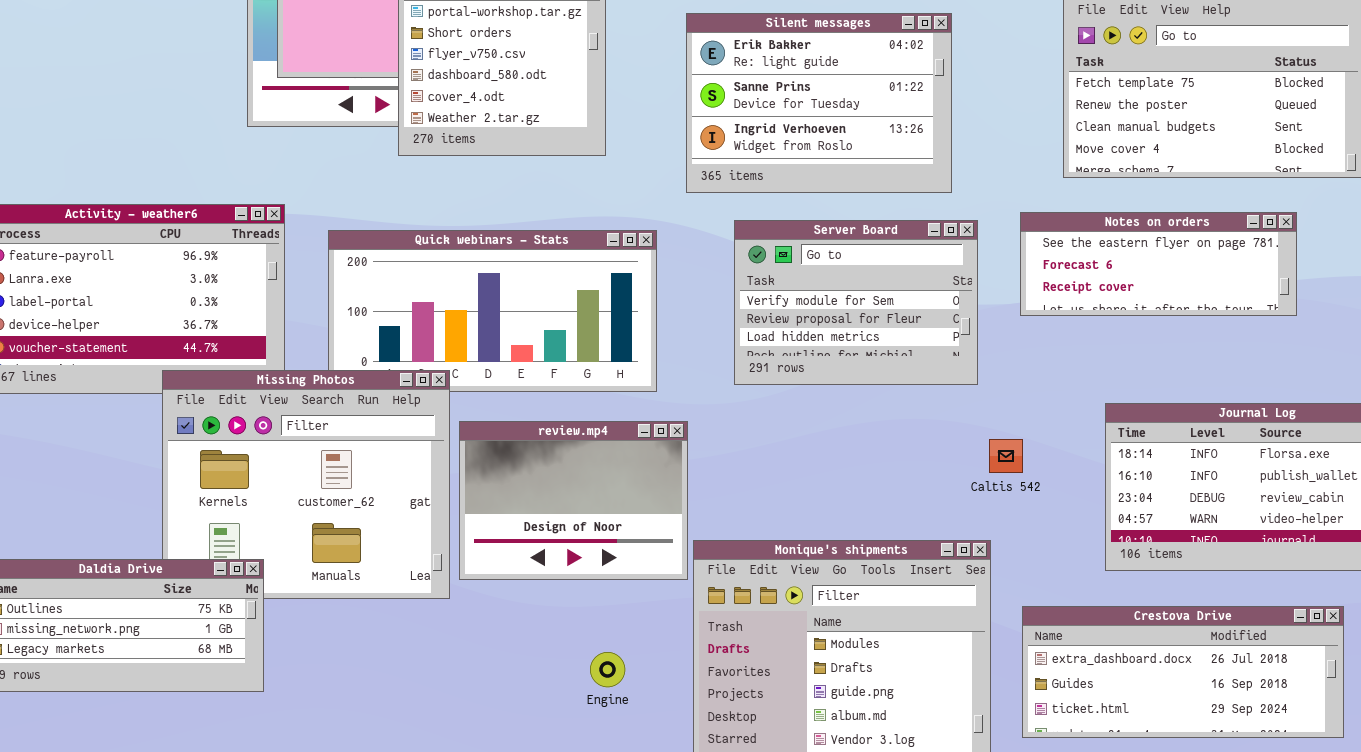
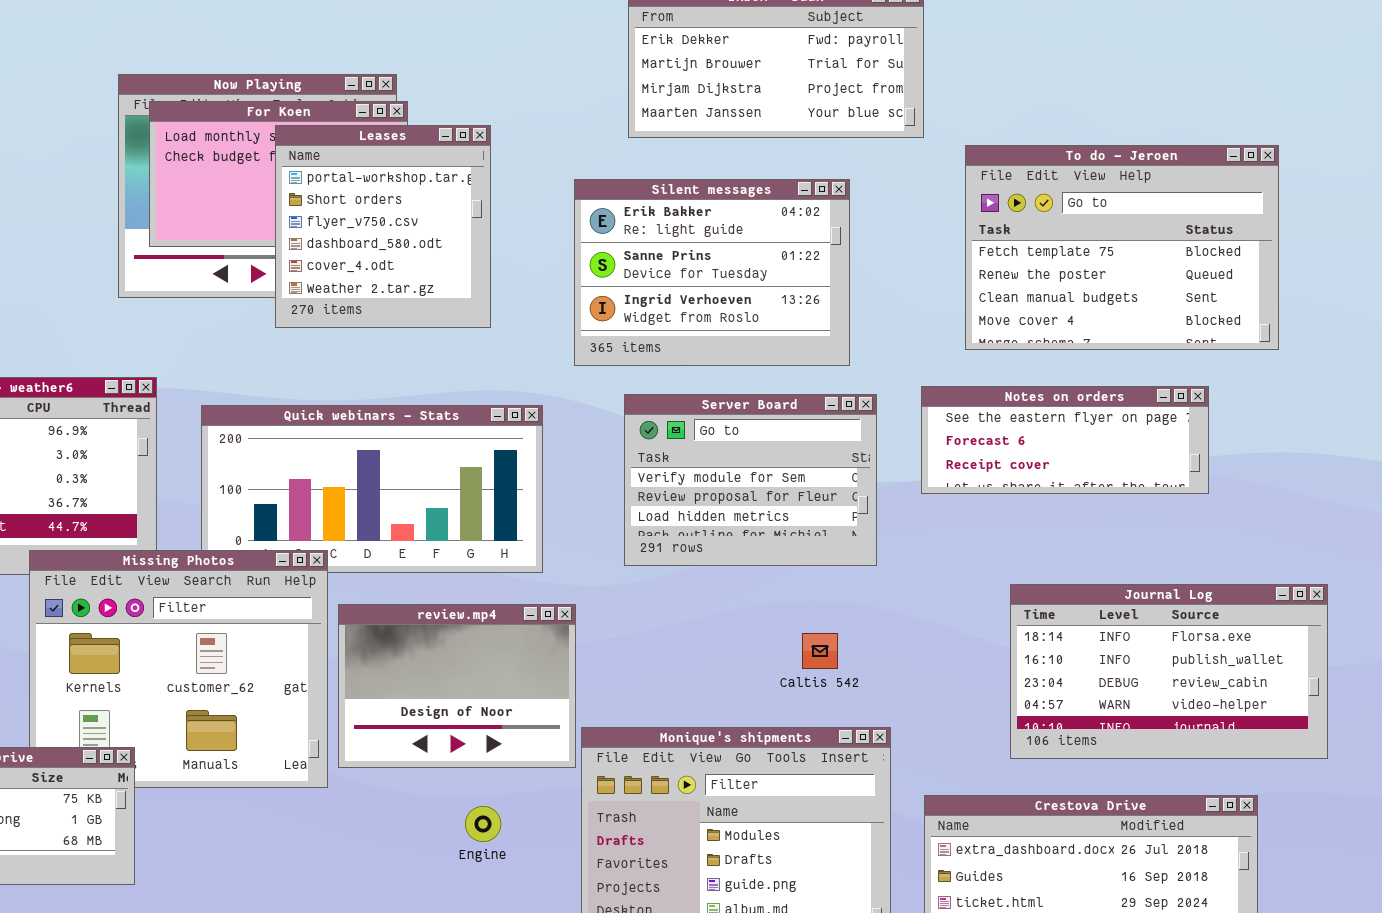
Caltis 542: [989,439,1023,473] -> [802,633,838,669], moved
Engine: [590,652,625,687] -> [465,806,501,842], moved

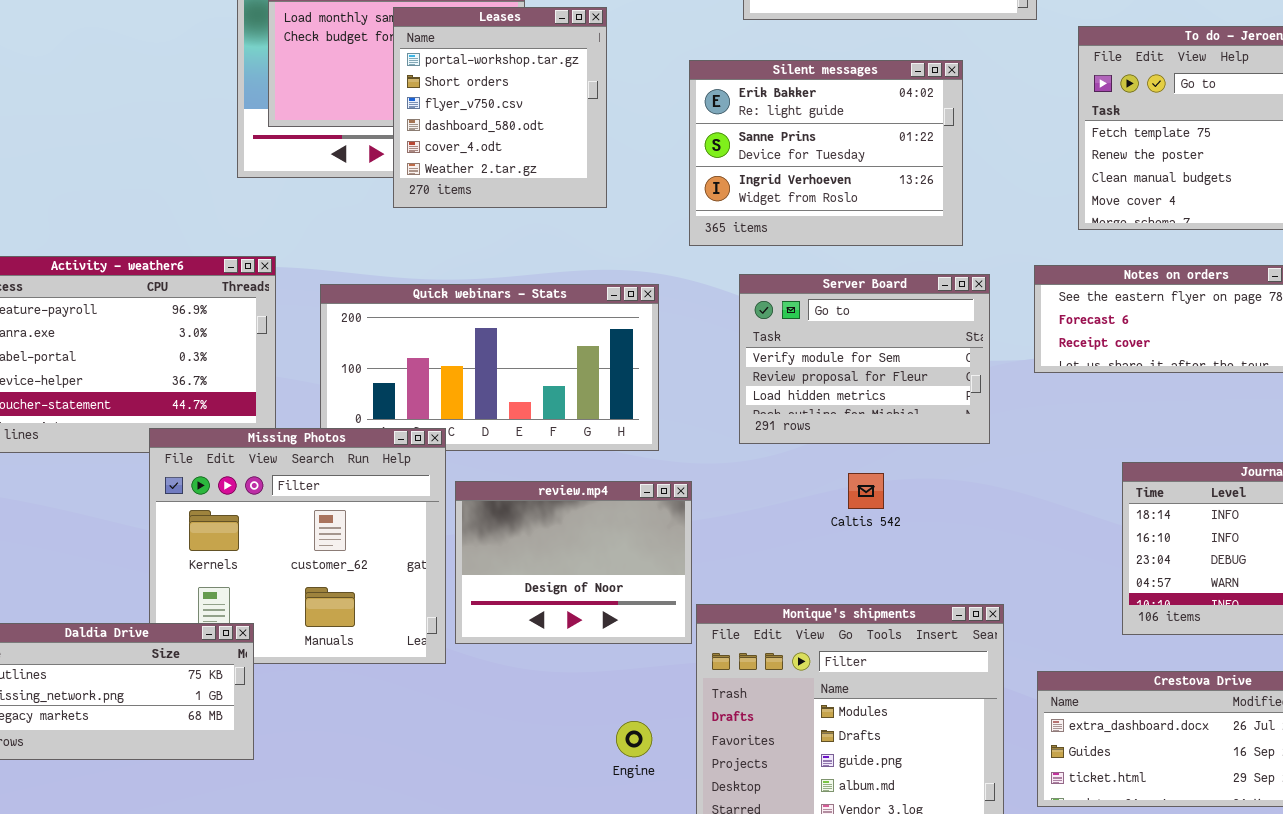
Caltis 542: [802,633,838,669] -> [848,473,884,509], moved
Engine: [465,806,501,842] -> [616,721,652,757], moved

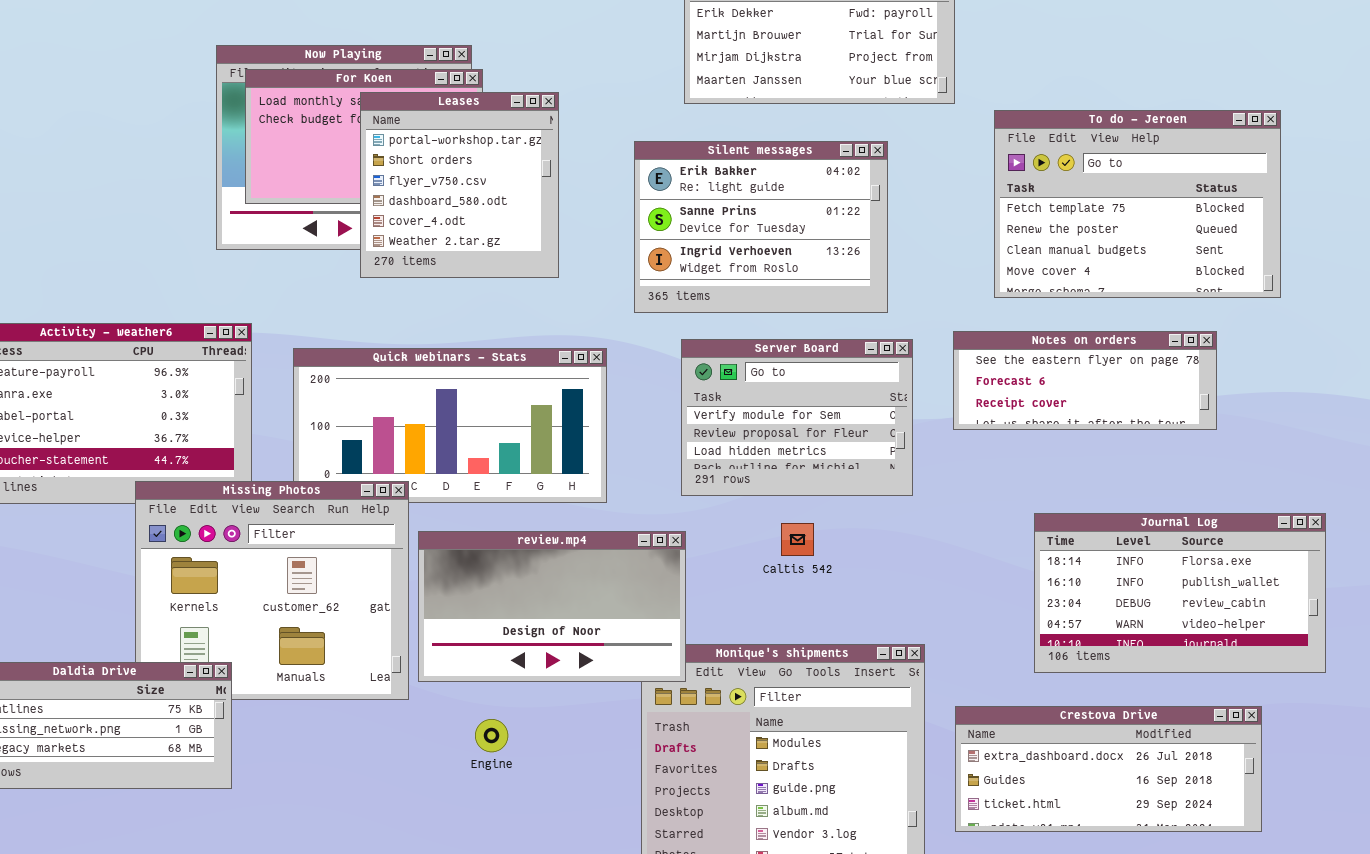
review.mp4: [455,481,692,644] -> [418,531,686,682], resized
Engine: [616,721,652,757] -> [475,719,508,752], moved

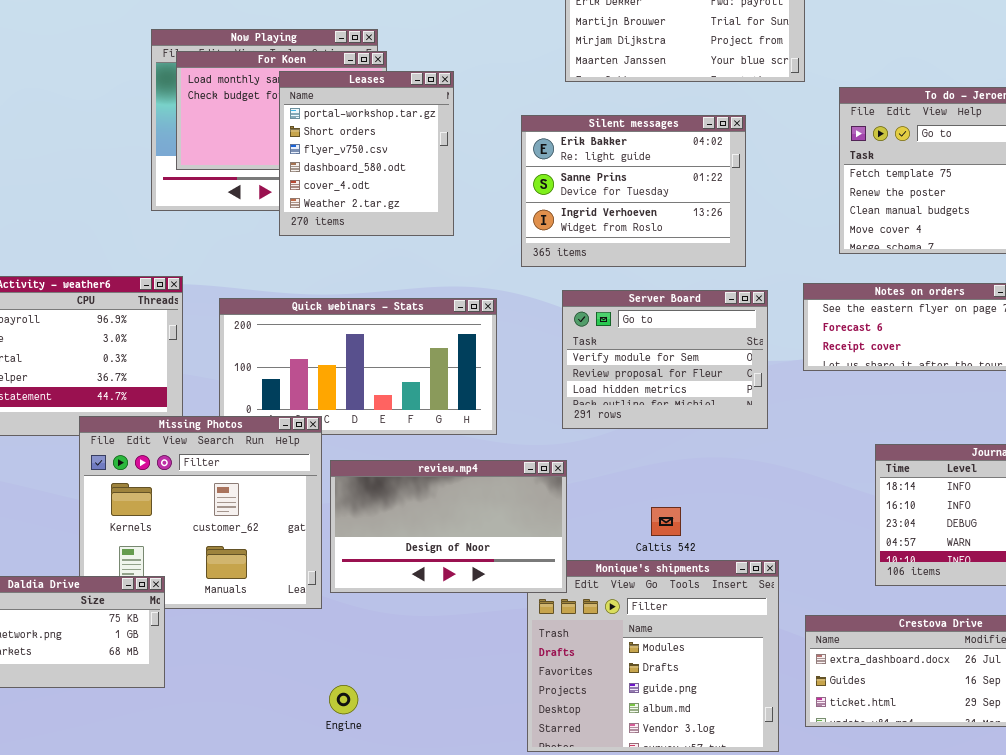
Caltis 542: [781,523,814,556] -> [651,507,681,536], moved
Engine: [475,719,508,752] -> [329,685,358,714], moved

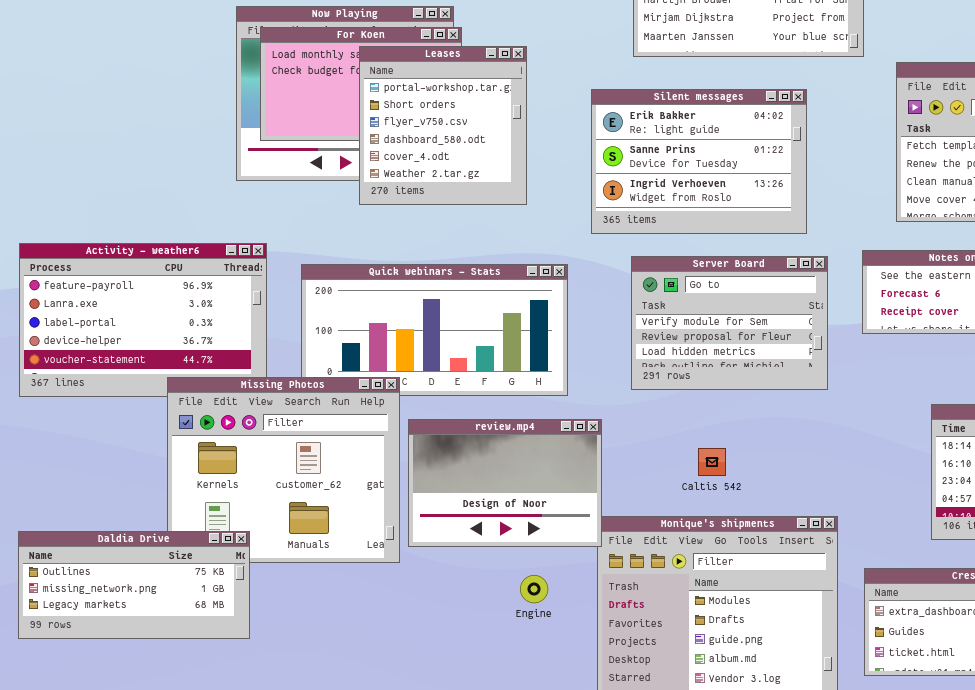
review.mp4: [330,460,567,593] -> [408,419,602,547], resized
Caltis 542: [651,507,681,536] -> [698,448,726,476], moved
Engine: [329,685,358,714] -> [520,575,548,603], moved

